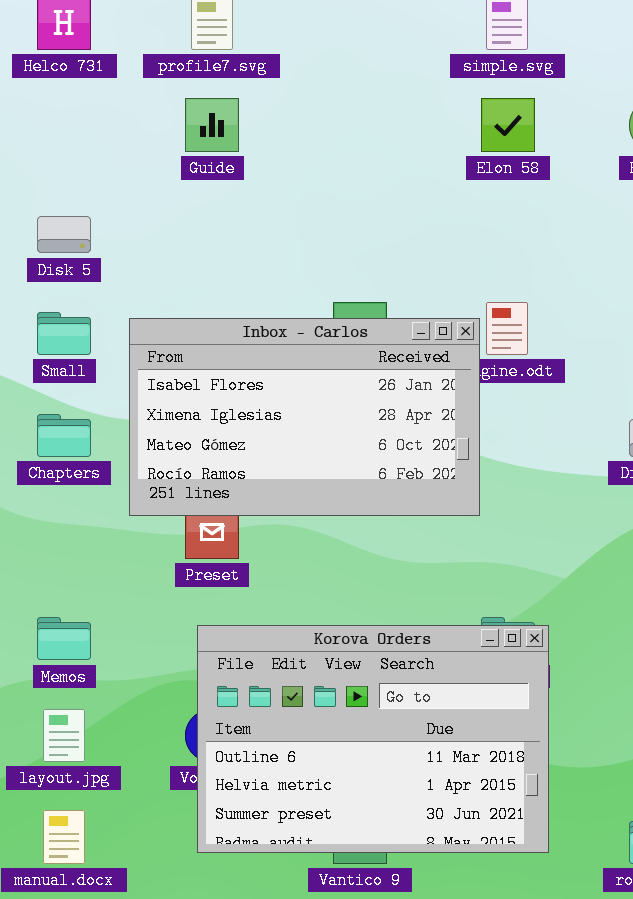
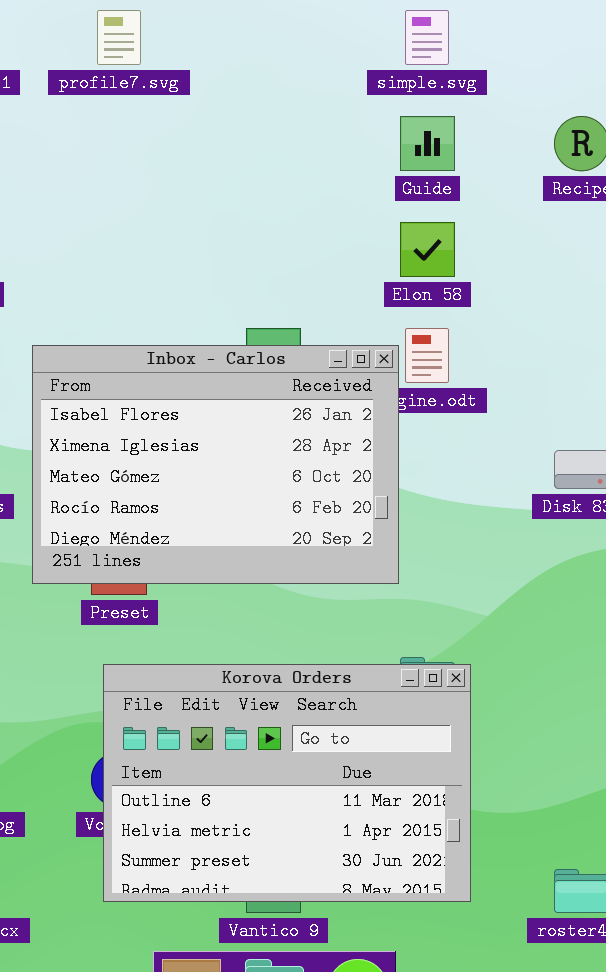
Guide: [185,98,239,152] -> [400,116,455,171], moved
Elon 58: [481,98,535,152] -> [400,222,455,277], moved
Inbox - Carlos: [129,318,480,516] -> [32,345,399,584], resized

